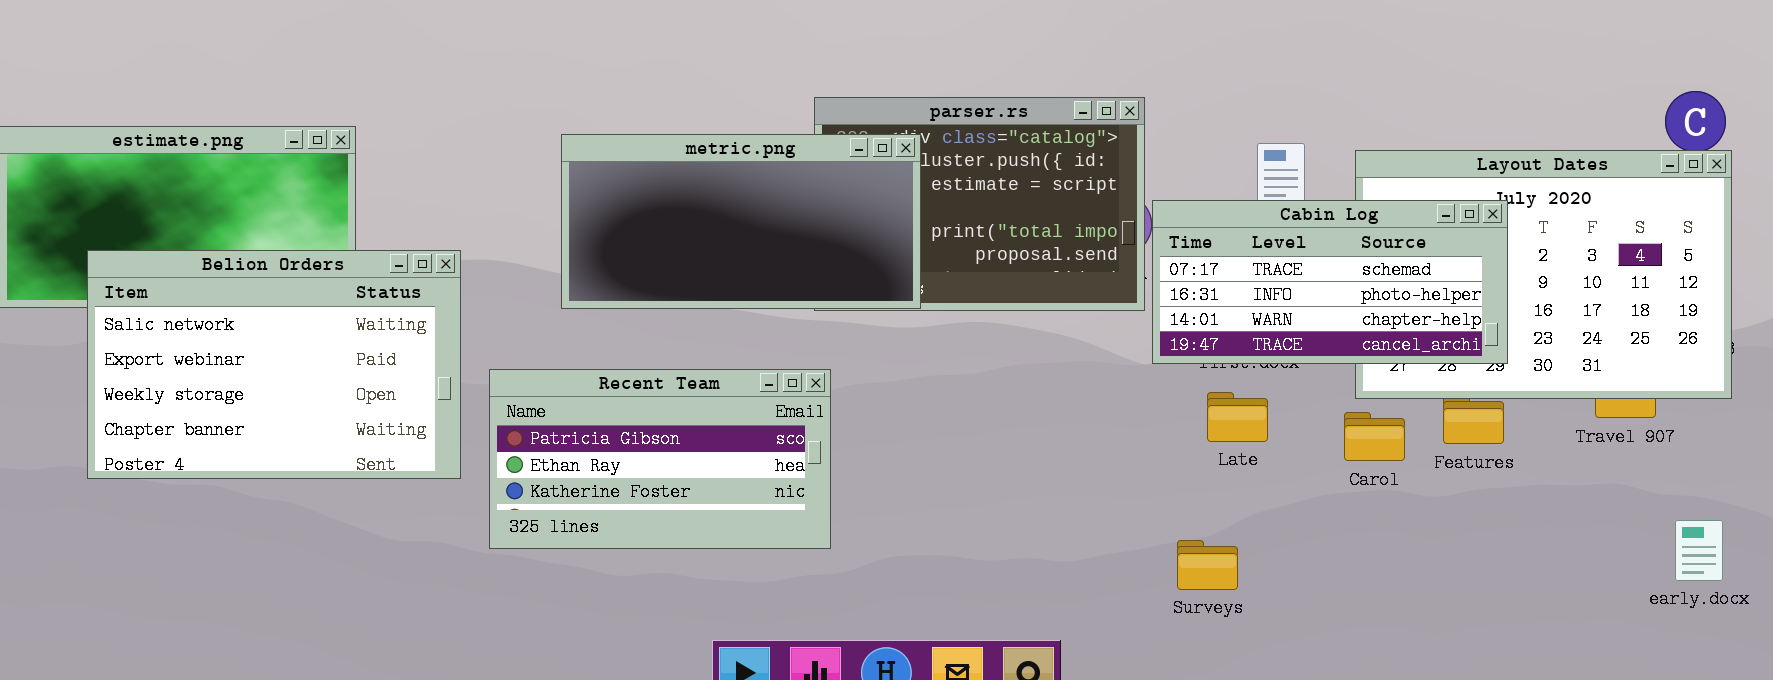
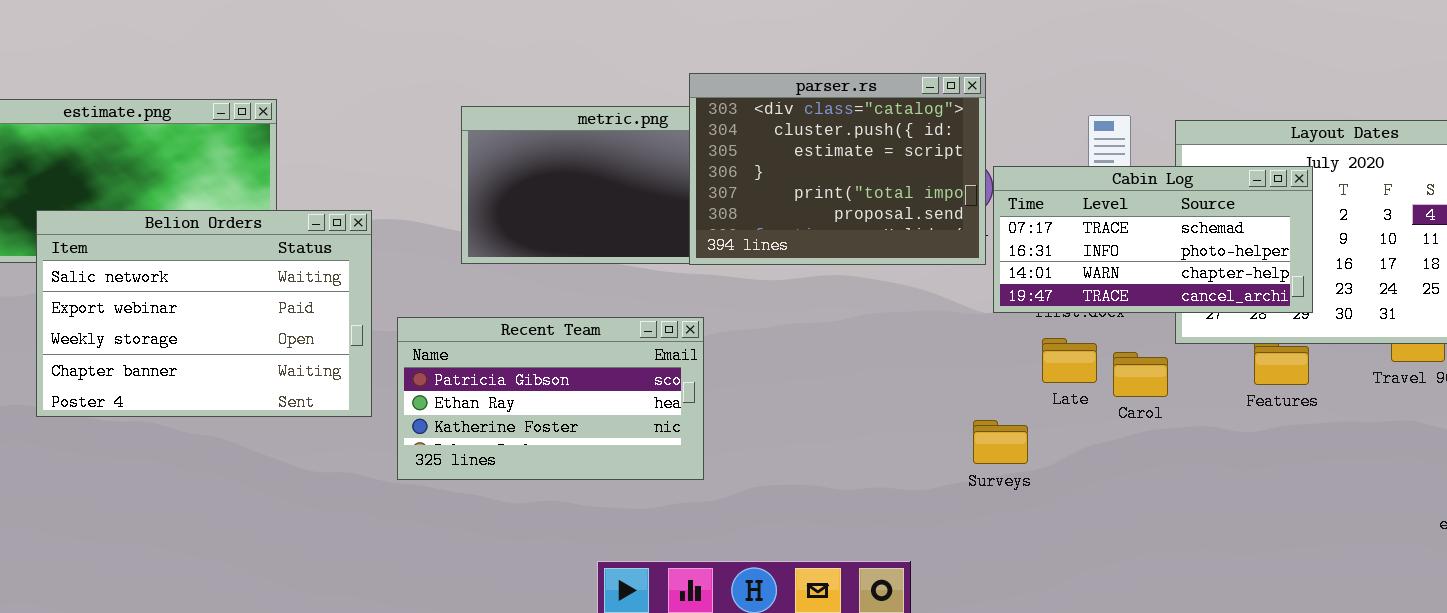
parser.rs: [814,97,1145,311] -> [689,73,986,265], raised
Carol: [1344,412,1405,461] -> [1113,352,1168,397], moved
Surveys: [1177,540,1238,590] -> [973,420,1028,464], moved

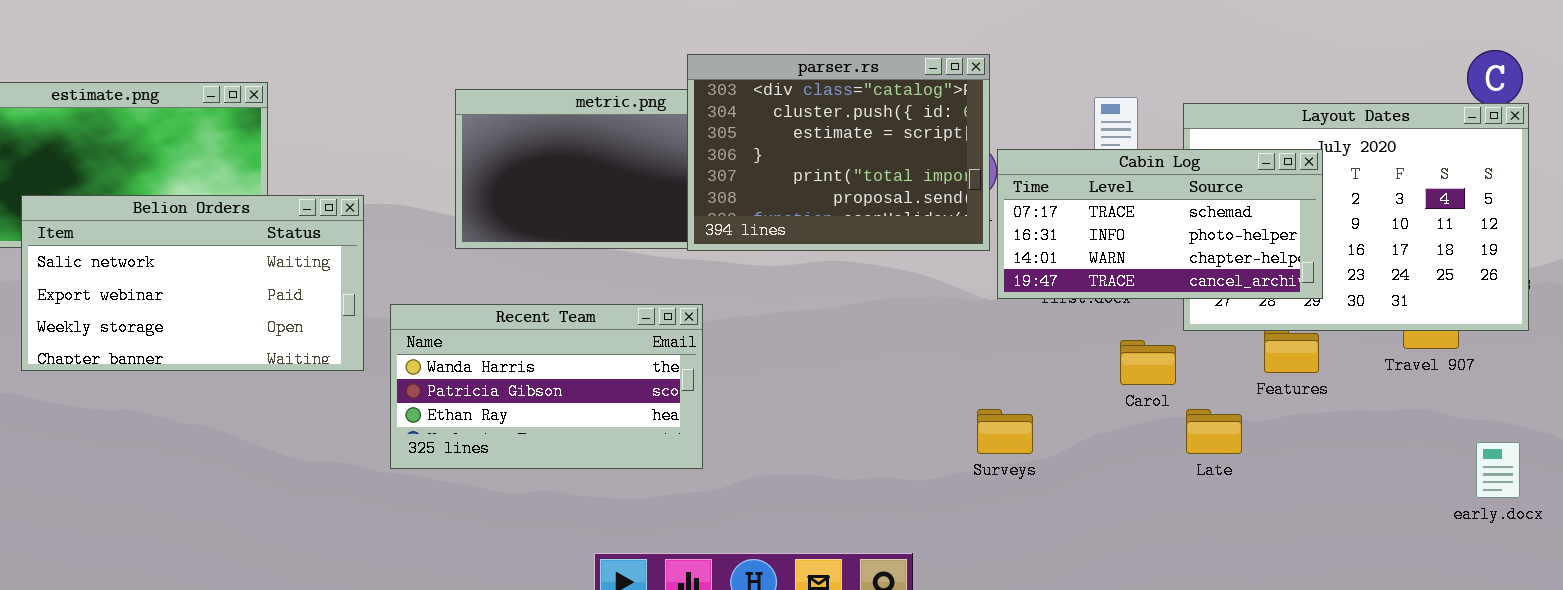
Belion Orders: [36,210,372,417] -> [21,195,364,371], resized
Recent Team: [397,317,704,480] -> [390,304,703,469], scrolled up 1 row
Late: [1042,338,1097,383] -> [1186,409,1242,454], moved

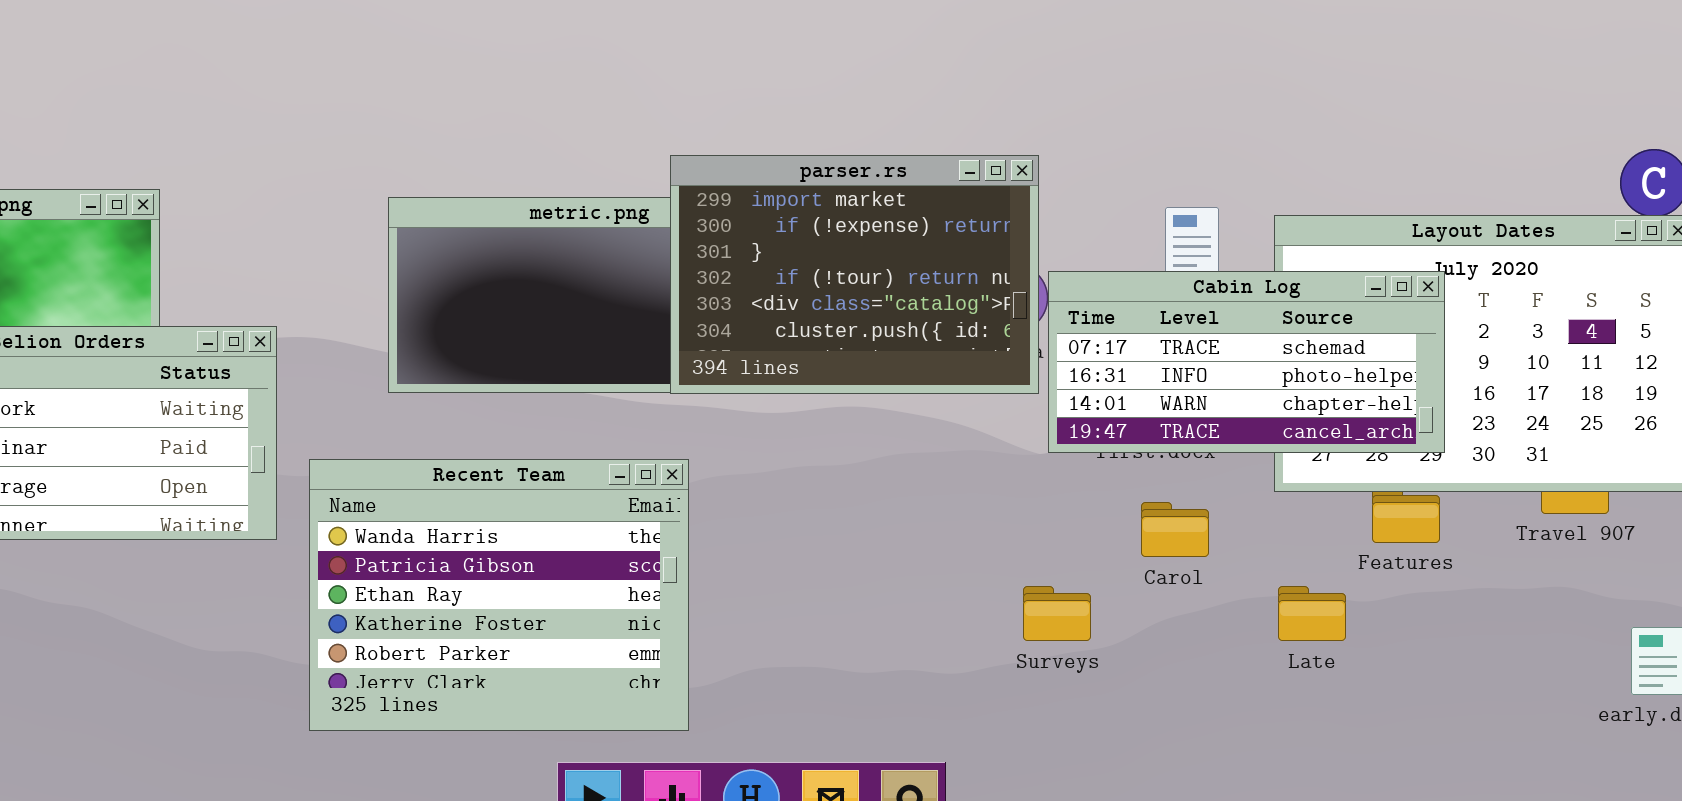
parser.rs: [687,54,990,251] -> [670,155,1039,394], scrolled up 4 rows
Recent Team: [390,304,703,469] -> [309,459,689,731], resized
Carol: [1120,340,1176,385] -> [1141,502,1209,557], moved

